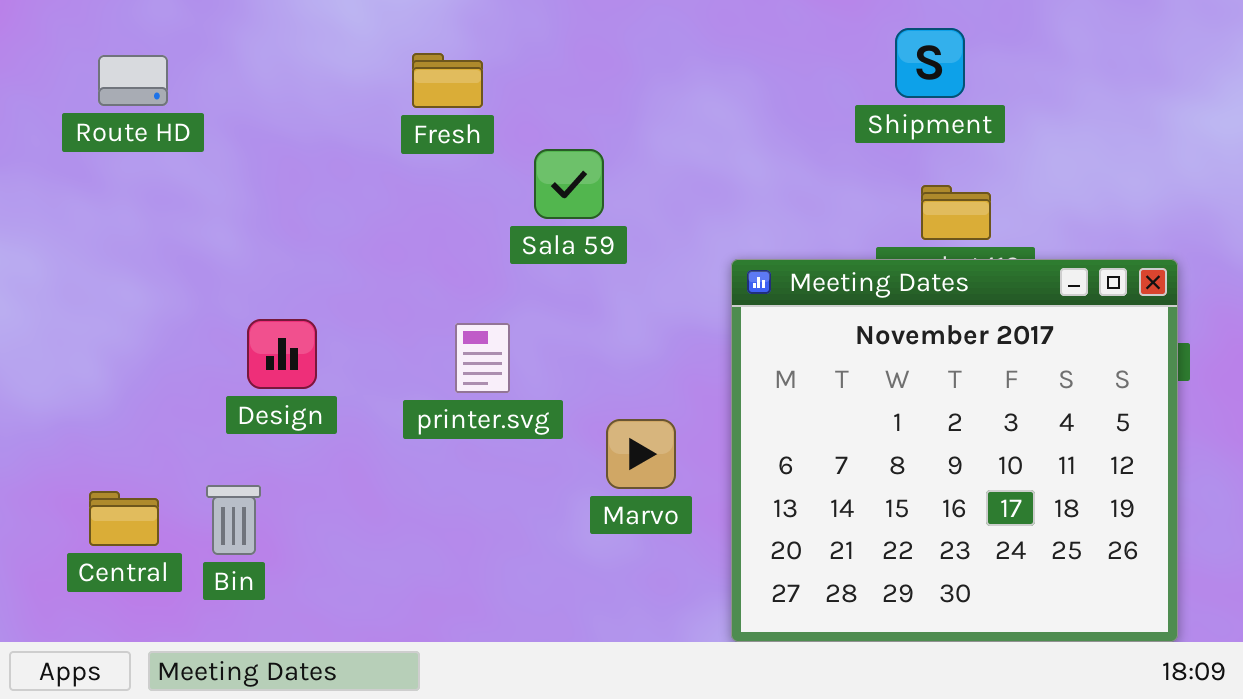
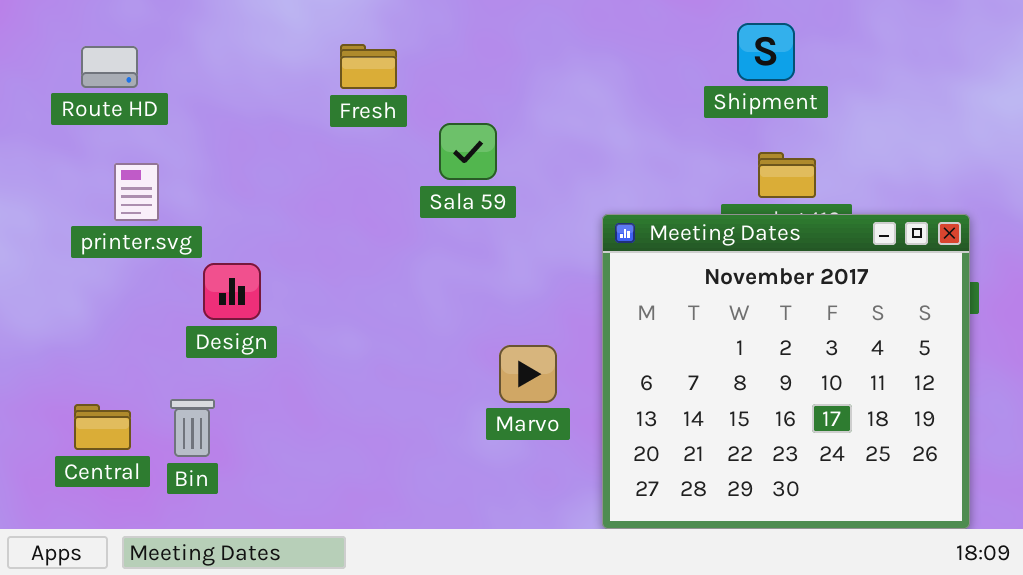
printer.svg: [455,323,510,393] -> [114,163,159,221], moved

